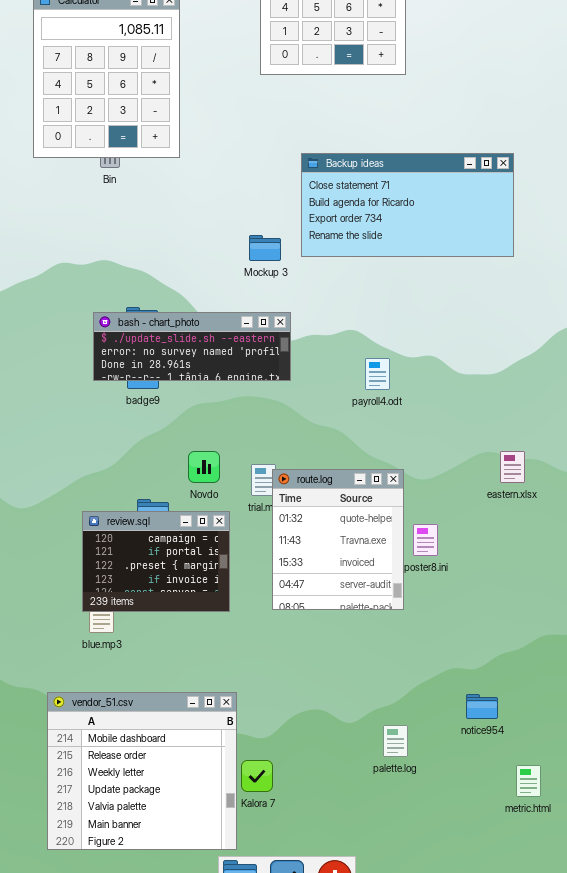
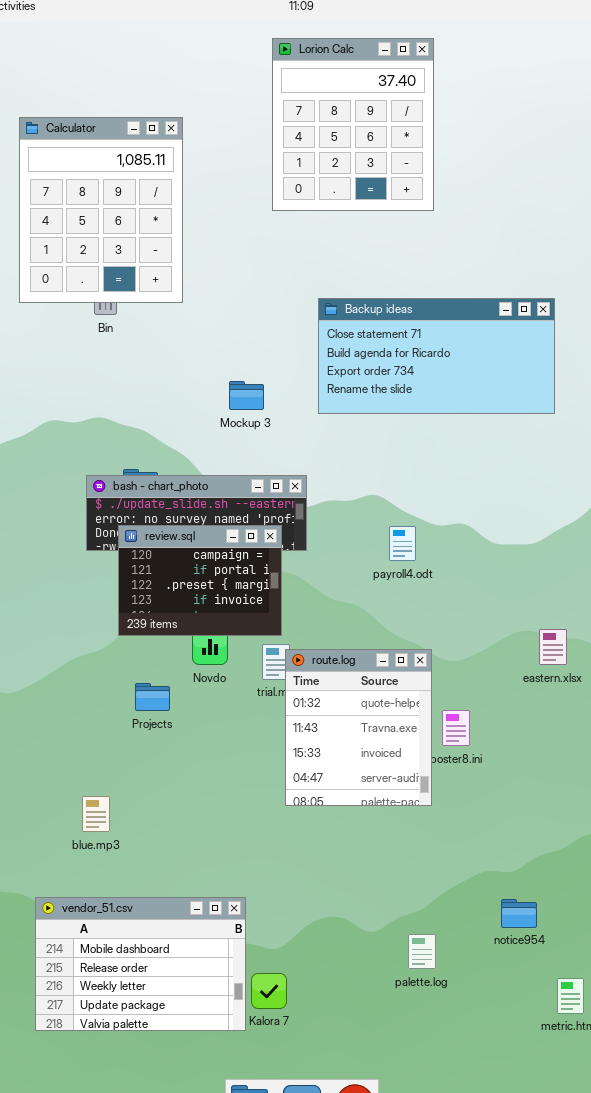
Mockup 3: [249,235,281,261] -> [229,381,264,410], moved
review.sql: [82,511,230,612] -> [118,525,282,636], moved
vendor_51.csv: [47,692,237,850] -> [35,897,246,1031], resized

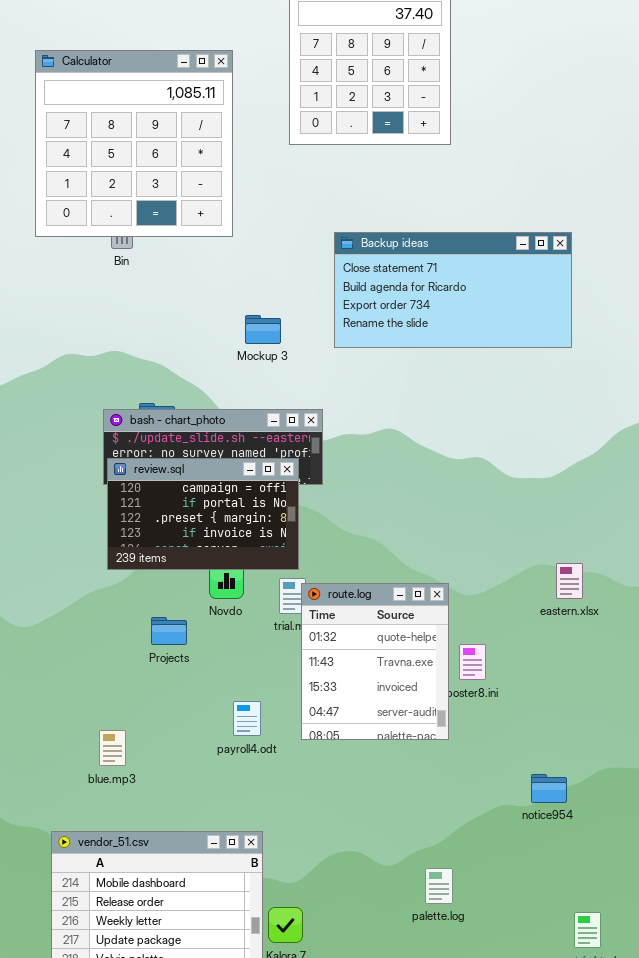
Calculator: [19,117,183,303] -> [35,50,233,237], resized
review.sql: [118,525,282,636] -> [107,458,299,570], resized
payroll4.odt: [389,526,416,561] -> [233,701,261,736], moved
notice954: [501,899,537,928] -> [531,774,567,803], moved

